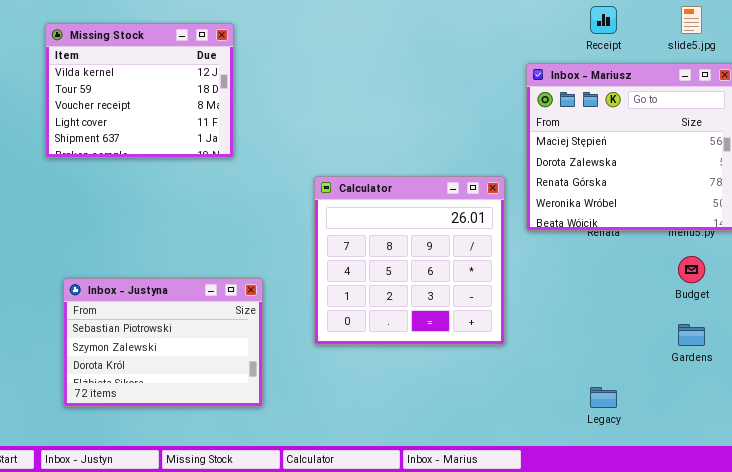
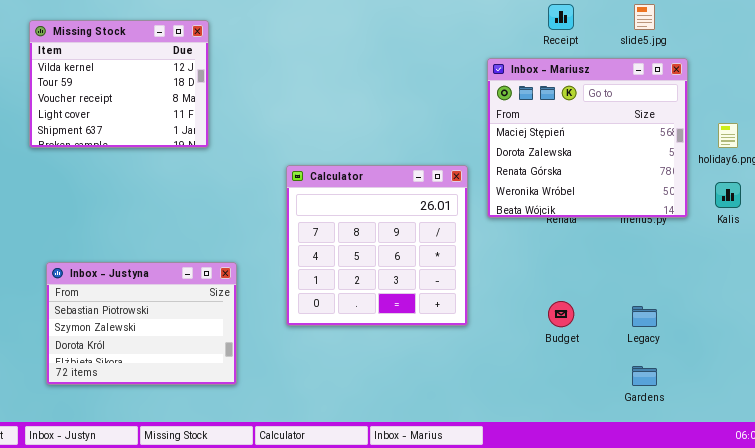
Budget: [678,256,705,283] -> [548,301,574,327], moved
Gardens: [678,324,705,346] -> [632,366,657,386], moved
Legacy: [590,387,617,408] -> [632,306,657,327], moved

